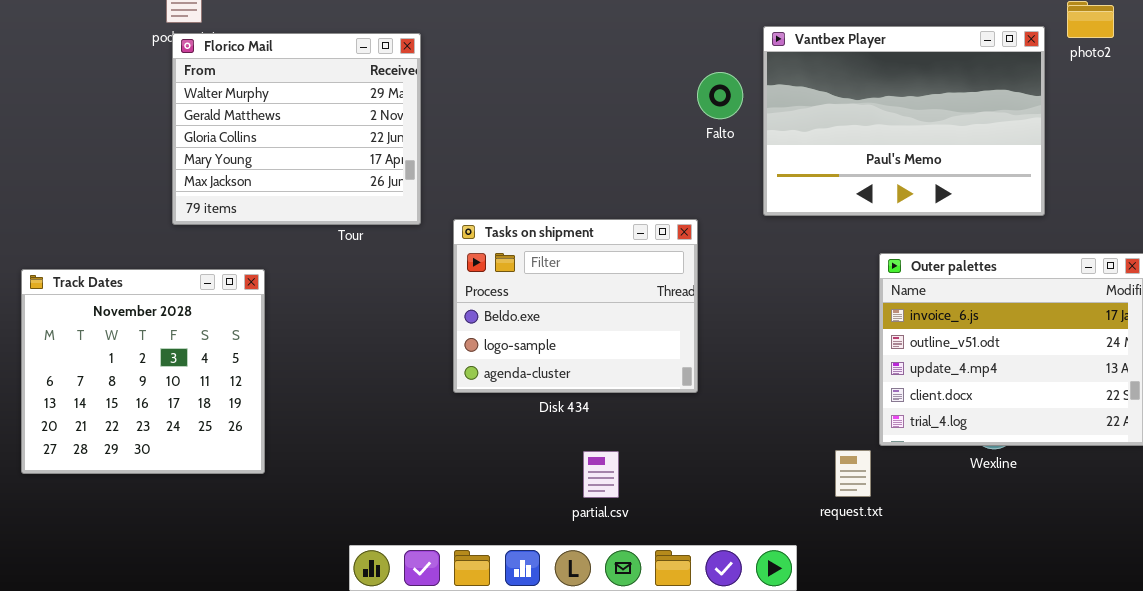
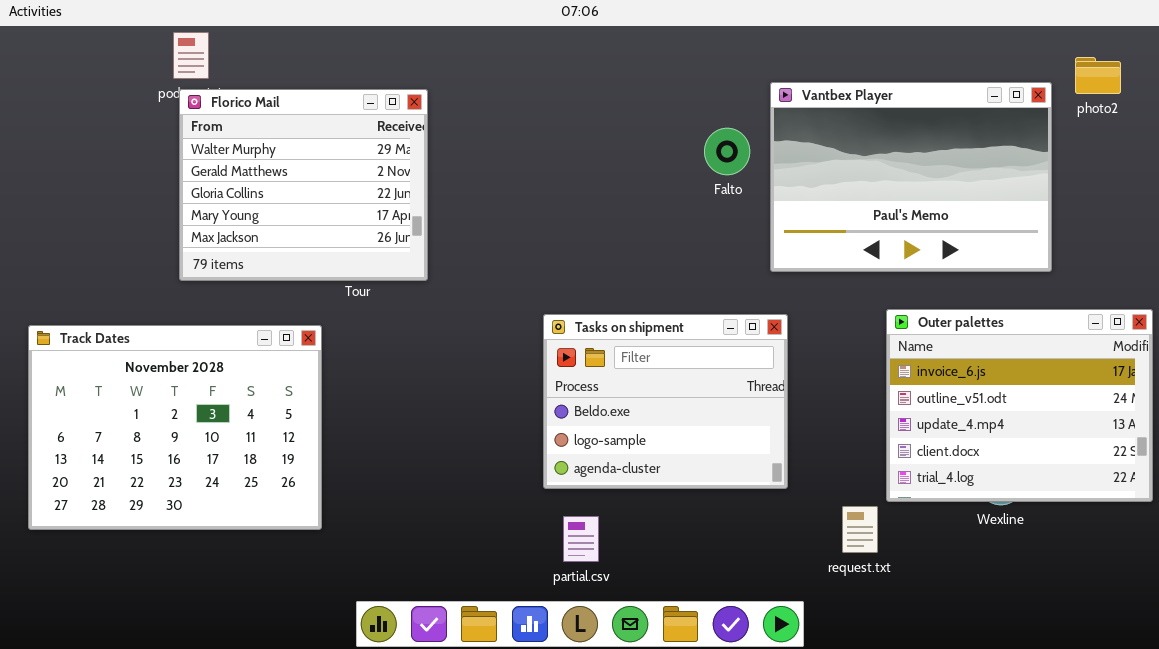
Tasks on shipment: [453,219,698,393] -> [543,314,788,489], moved
Track Dates: [21,269,265,474] -> [28,325,322,530], resized
partial.csv: [583,451,619,498] -> [563,516,599,562], moved

